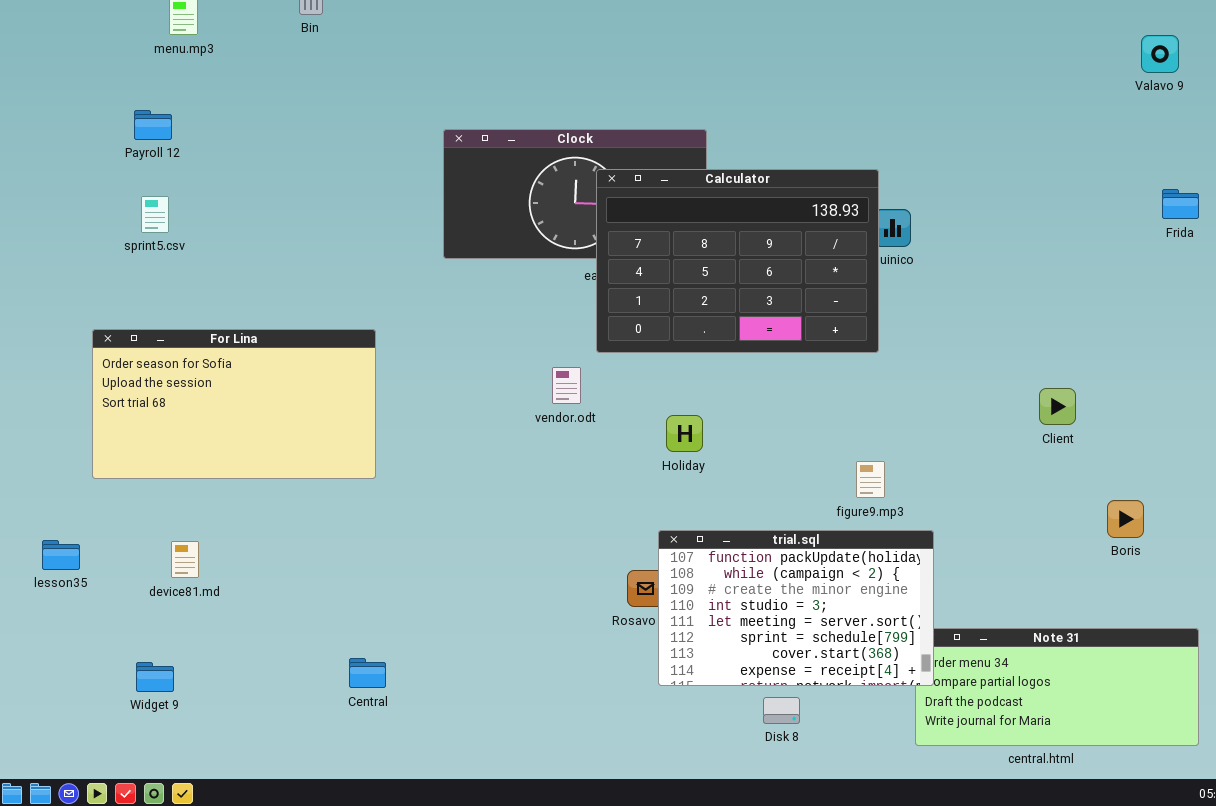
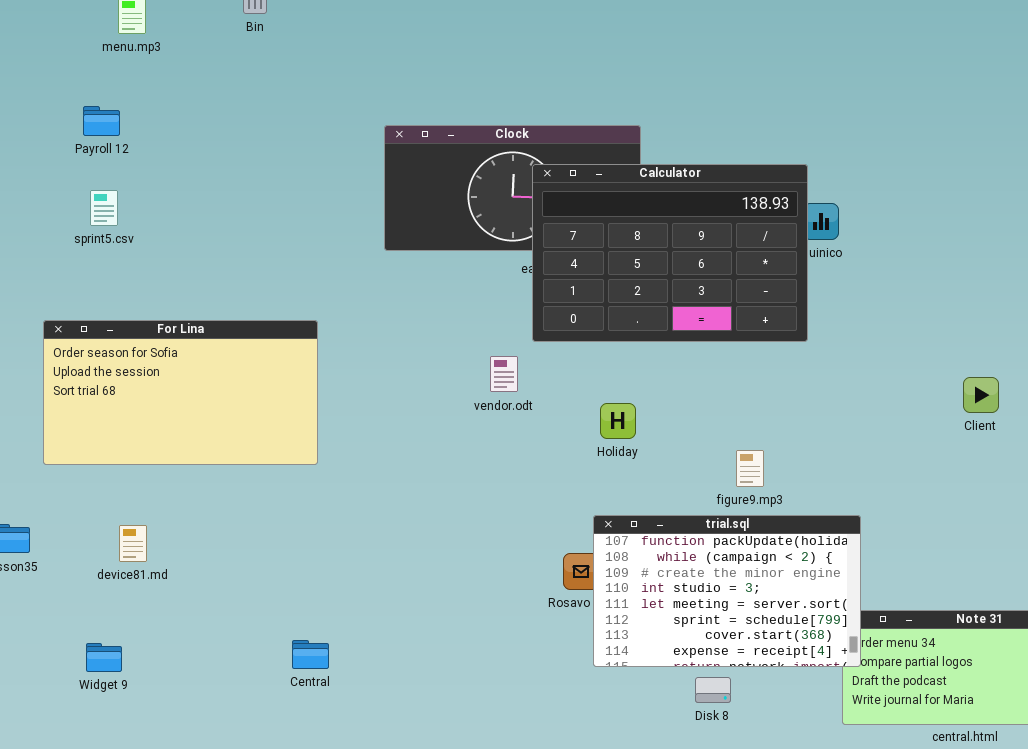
figure9.mp3: [856,461,885,498] -> [736,450,764,487], moved

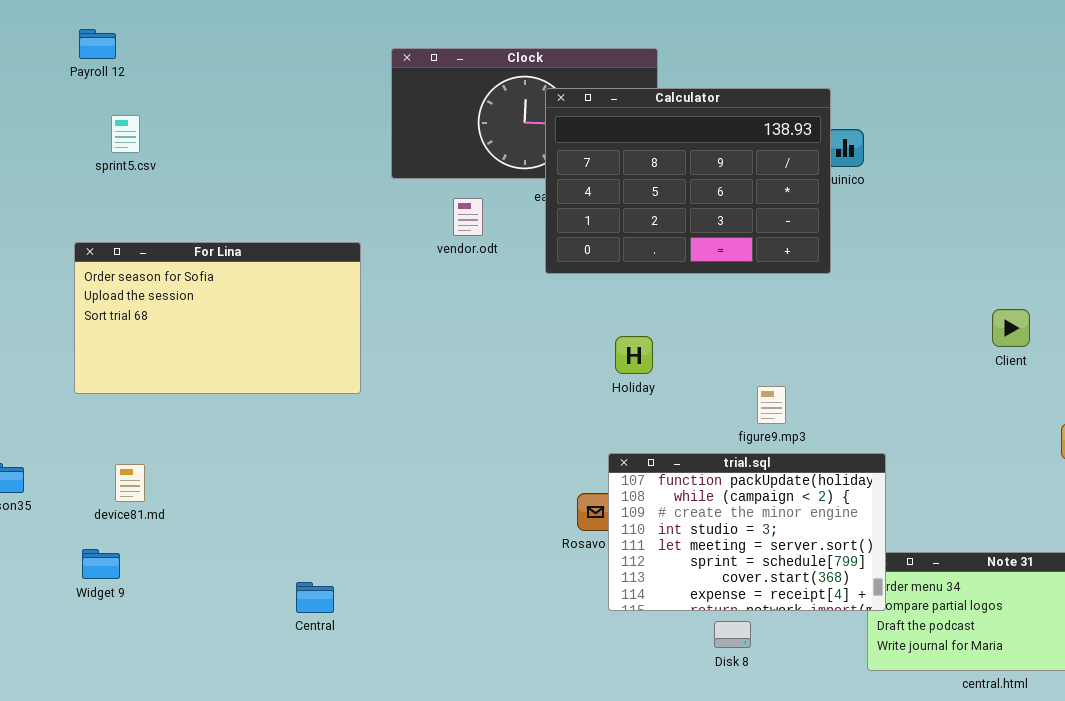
sprint5.csv: [90,190,118,226] -> [111,115,140,153], moved
For Lina: [43,320,318,465] -> [74,242,361,394], moved
vendor.odt: [490,356,518,392] -> [453,198,483,236], moved
Widget 9: [86,643,122,672] -> [82,549,120,579], moved

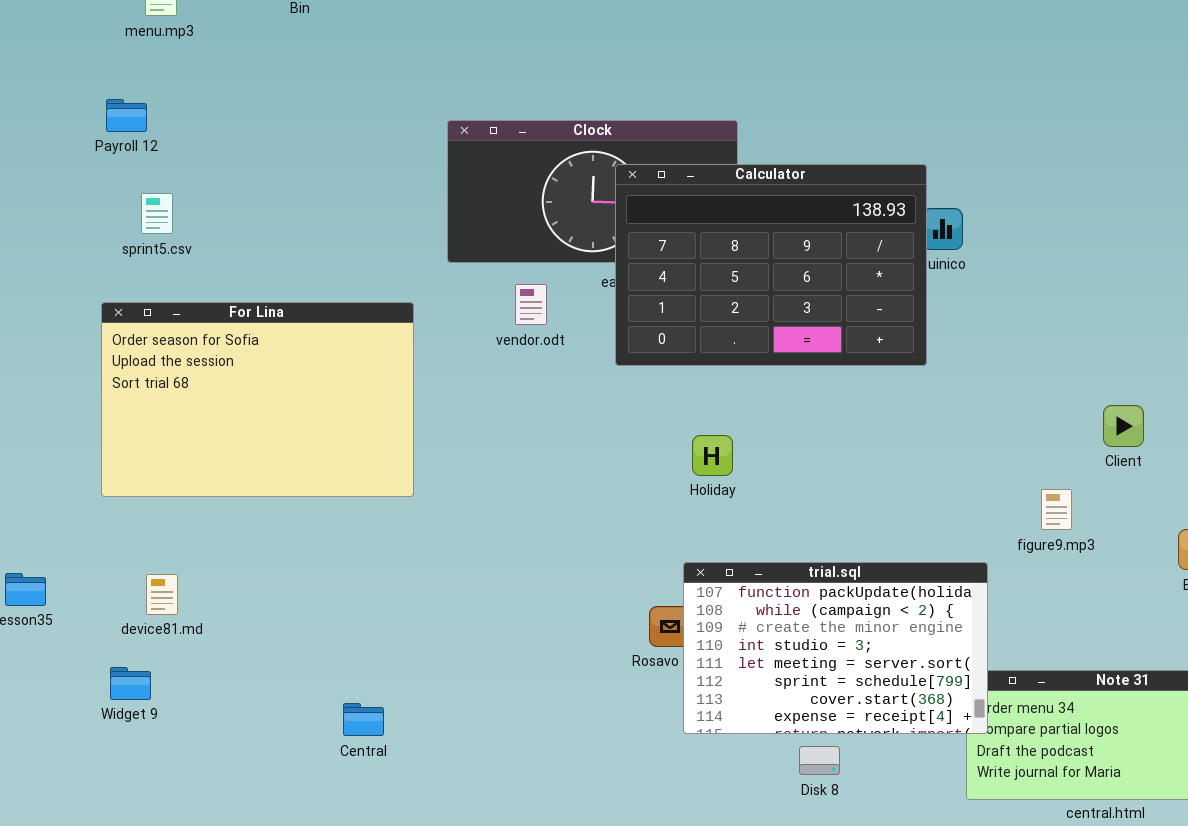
For Lina: [74,242,361,394] -> [101,302,414,497], resized
figure9.mp3: [757,386,786,424] -> [1041,489,1072,530], moved

